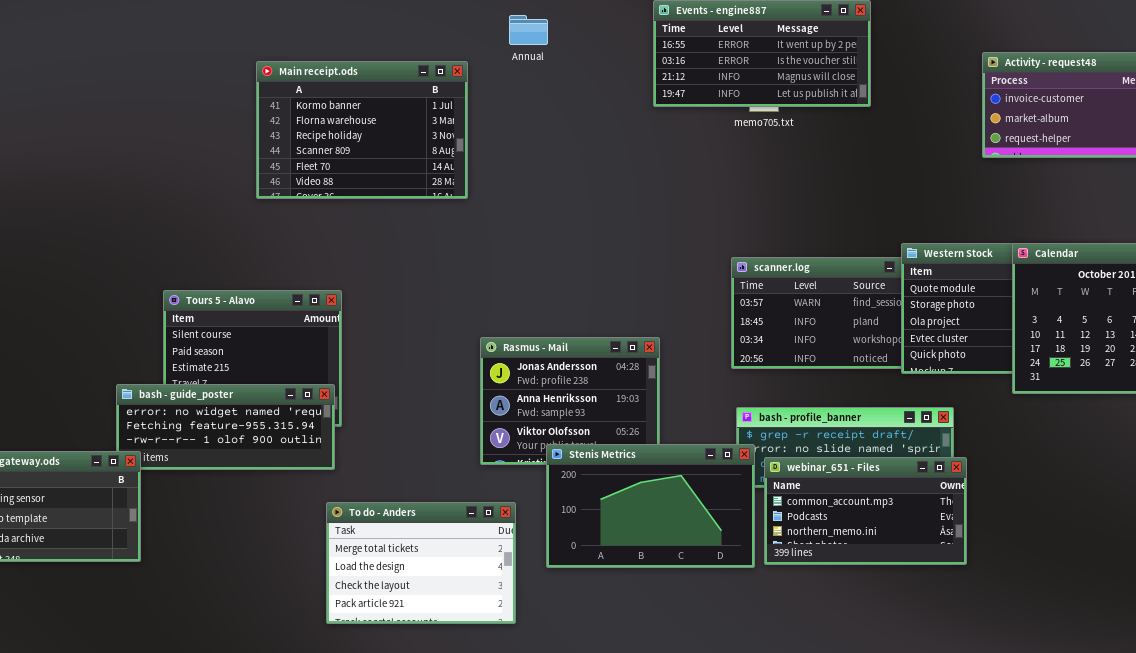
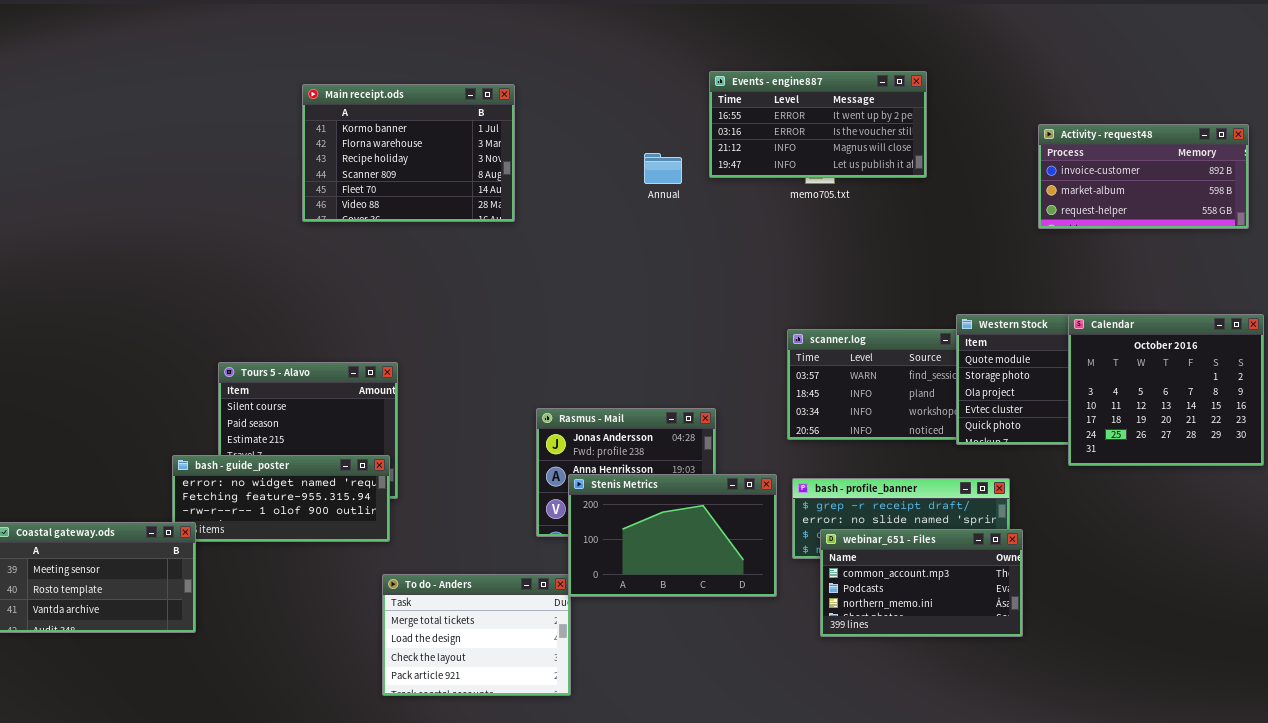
Annual: [509,15,548,45] -> [644,153,682,184], moved
Main receipt.ods: [256,61,468,199] -> [302,84,515,222], moved
Stenis Metrics: [546,444,755,568] -> [568,474,777,597], moved

